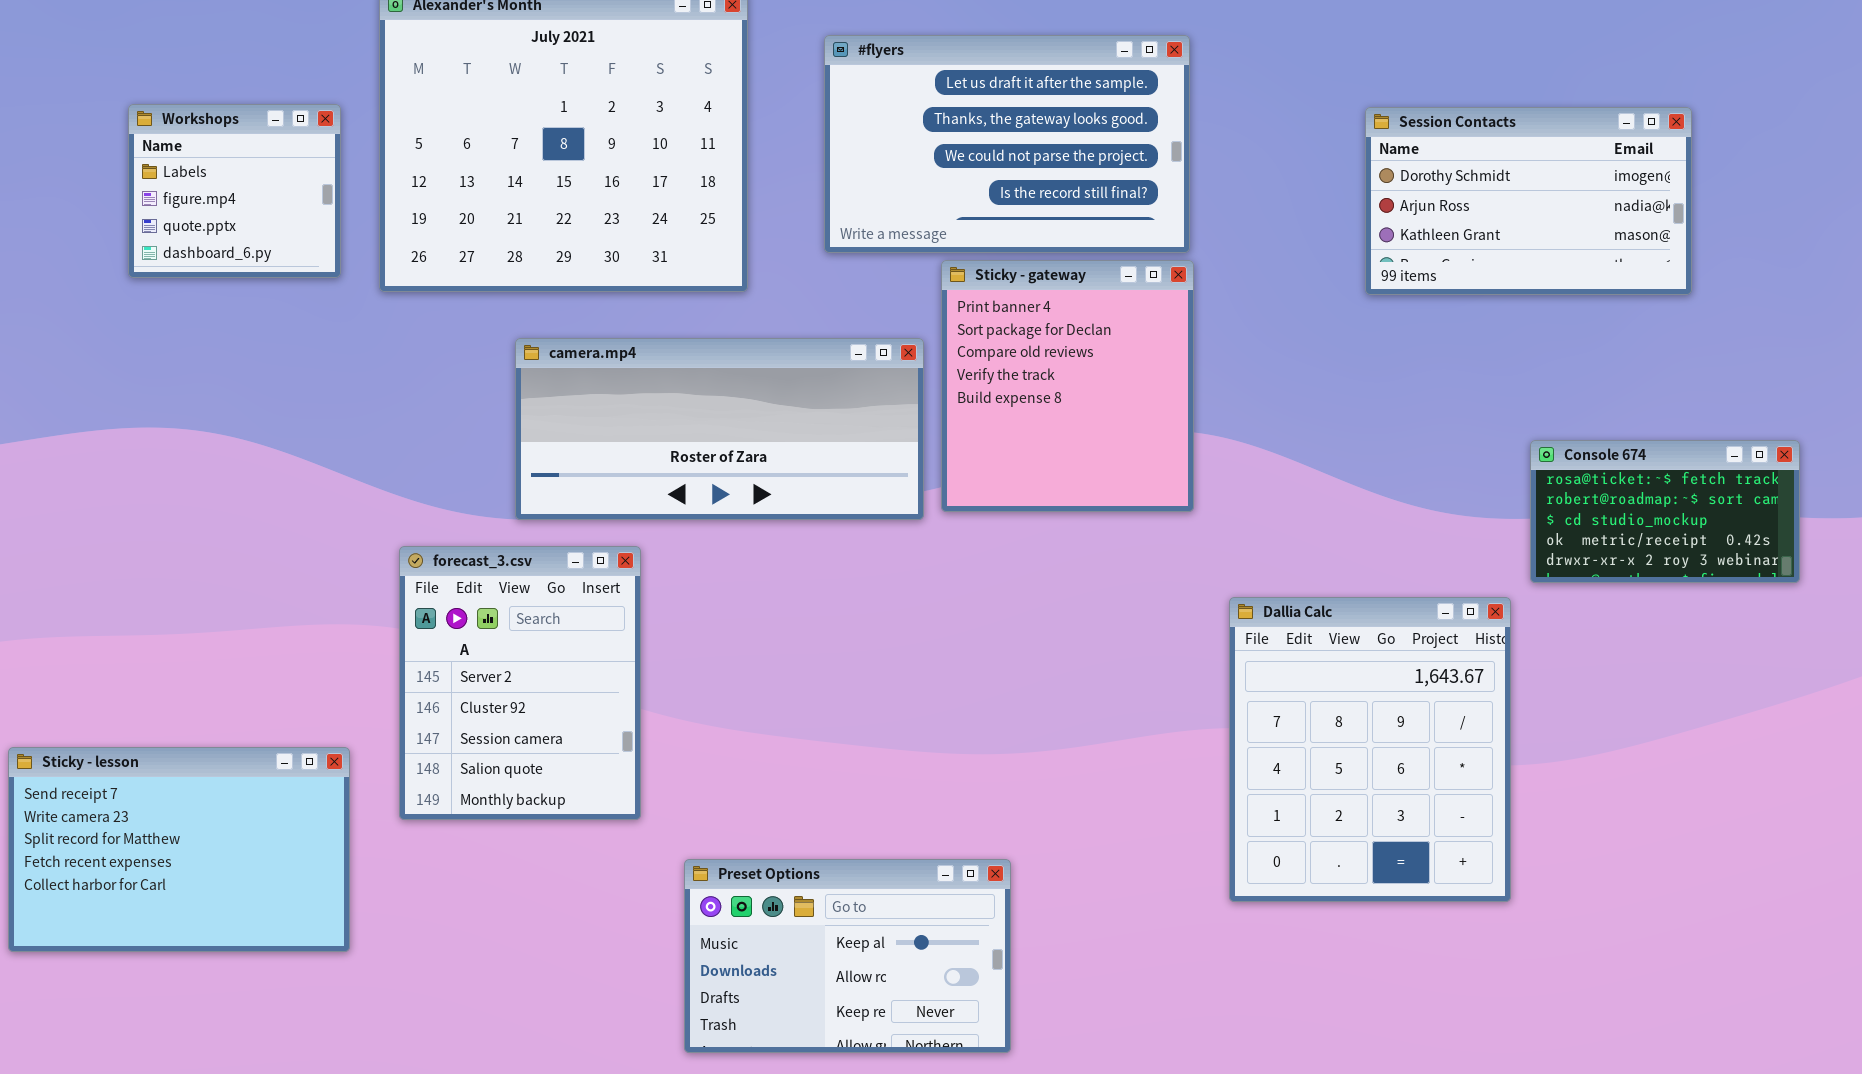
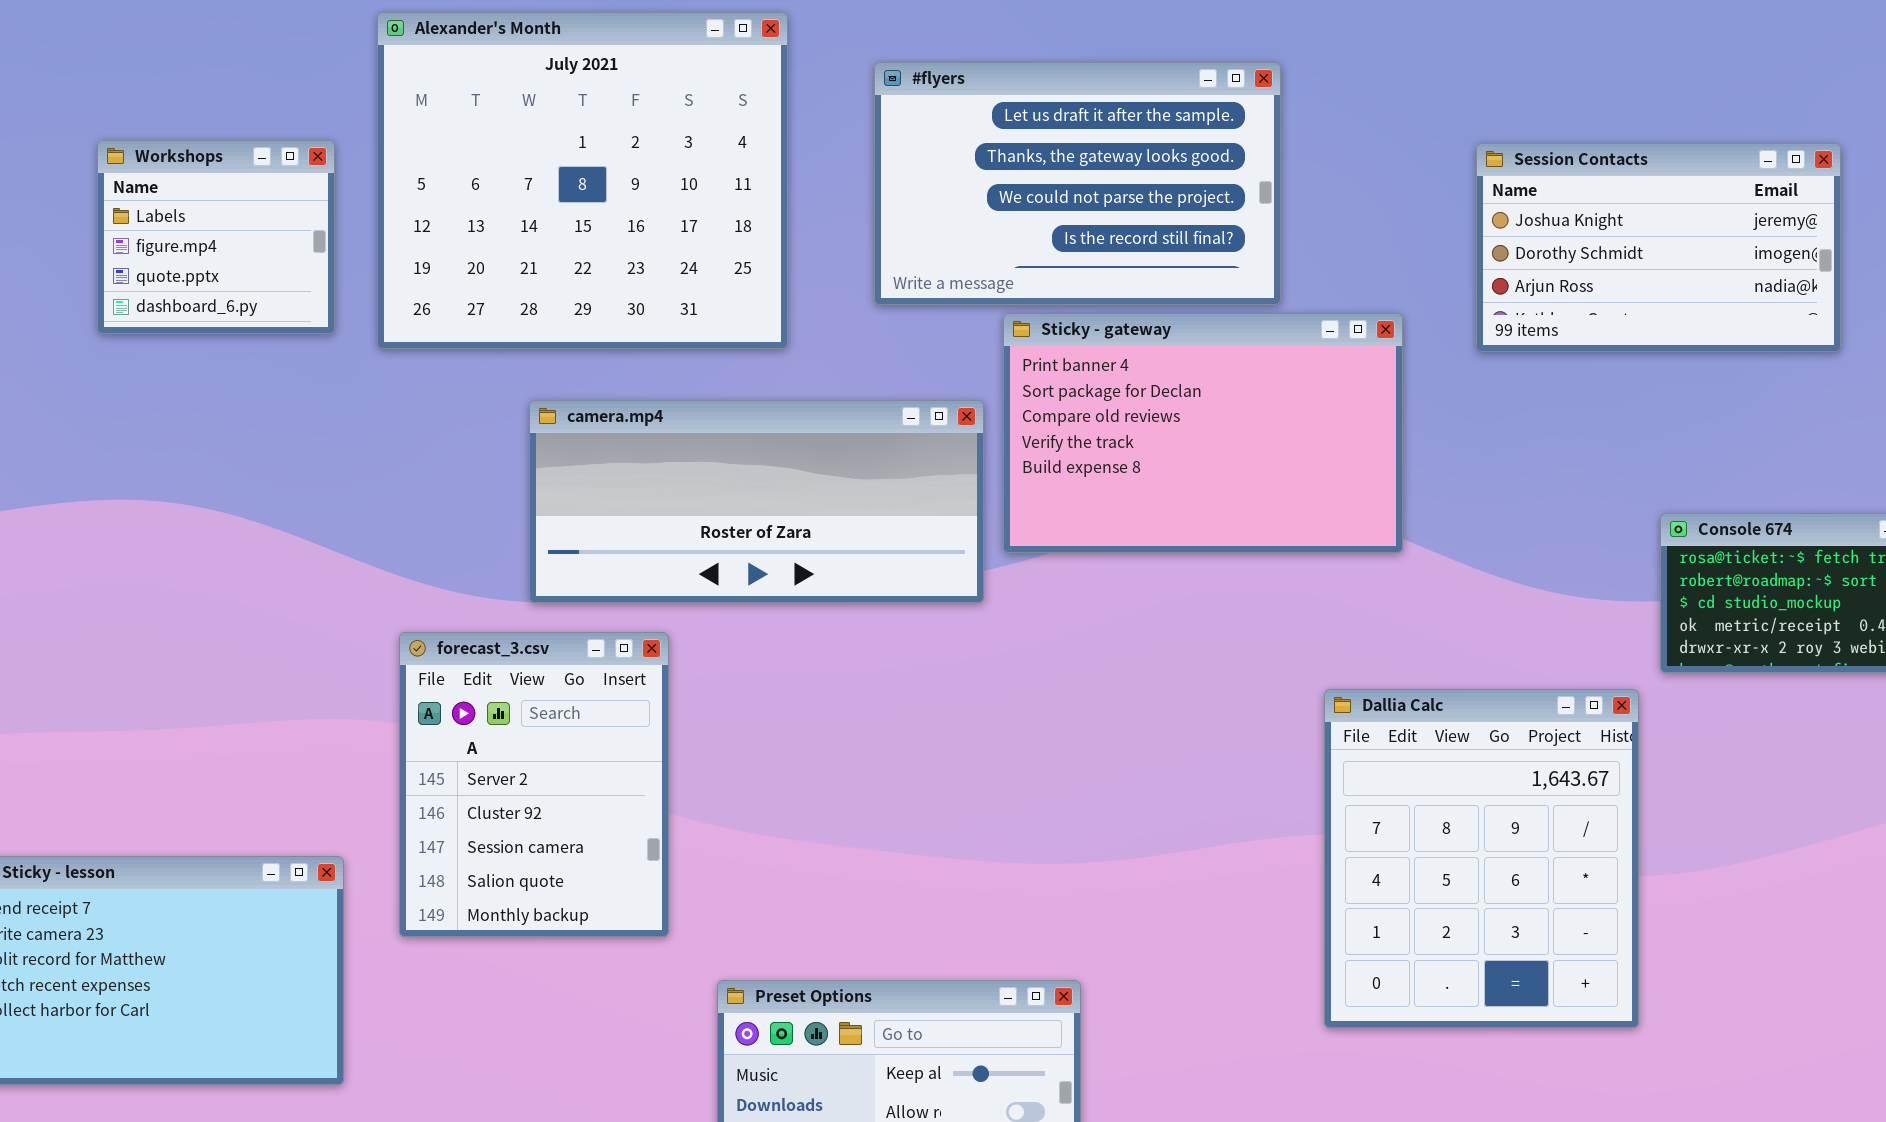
Session Contacts: [1365,107,1692,295] -> [1476,143,1841,352], scrolled up 1 row
Sticky - gateway: [941,260,1194,512] -> [1003,313,1403,553], resized

